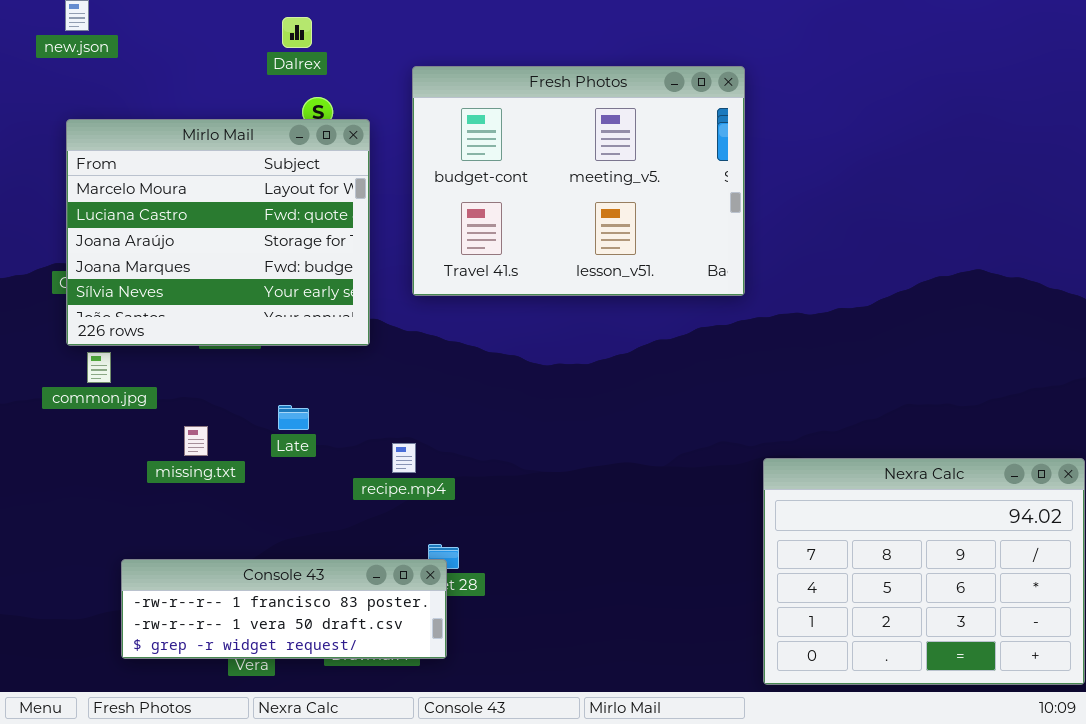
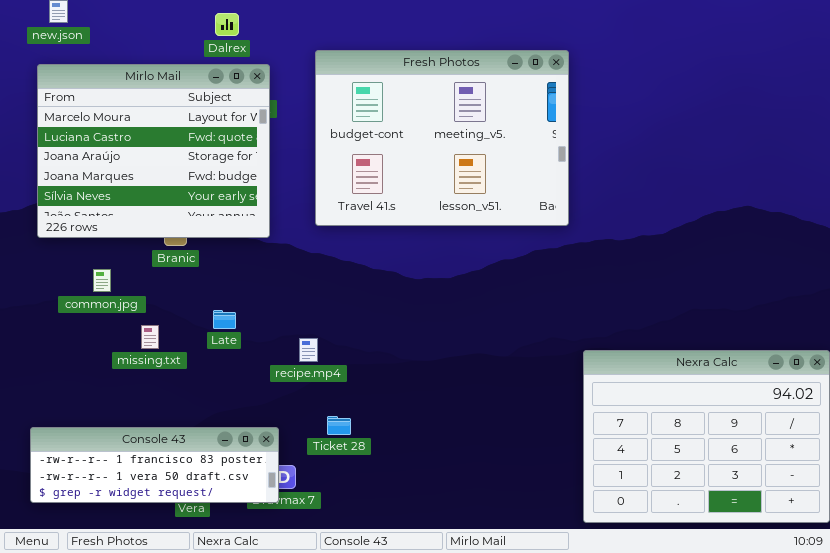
Mirlo Mail: [66,119,370,346] -> [37,64,270,238], moved
common.jpg: [87,352,111,383] -> [93,269,111,292], moved
Console 43: [121,559,447,659] -> [30,427,279,503], moved

